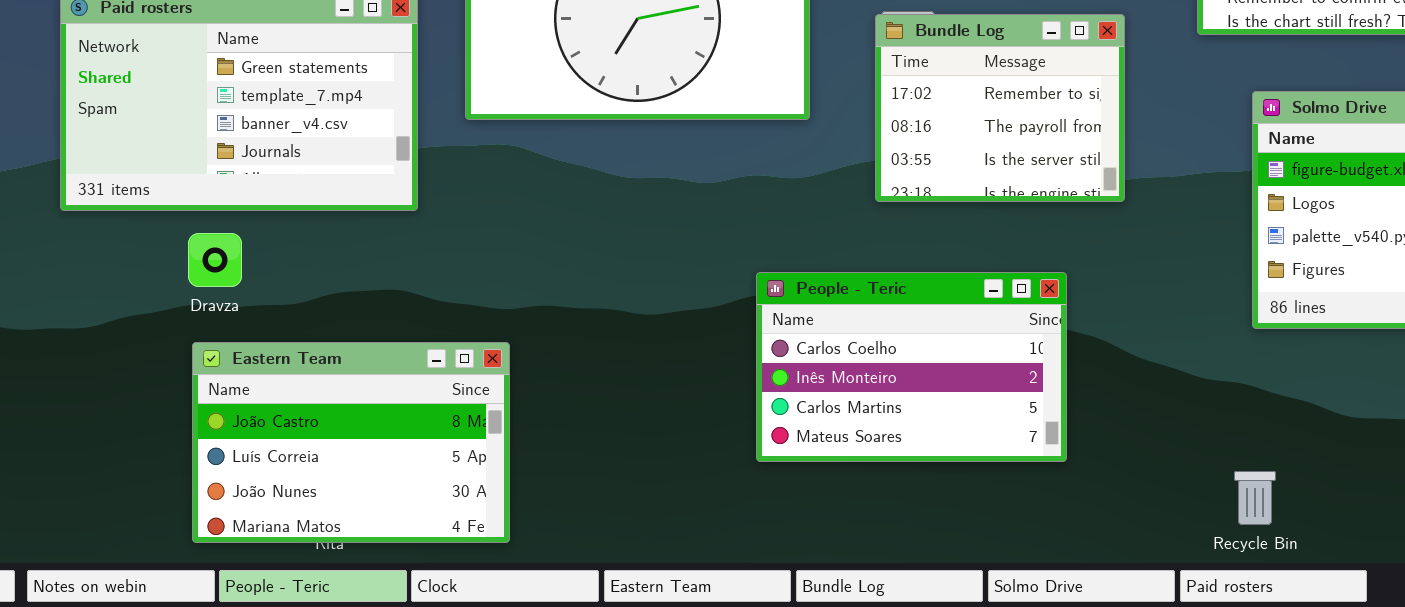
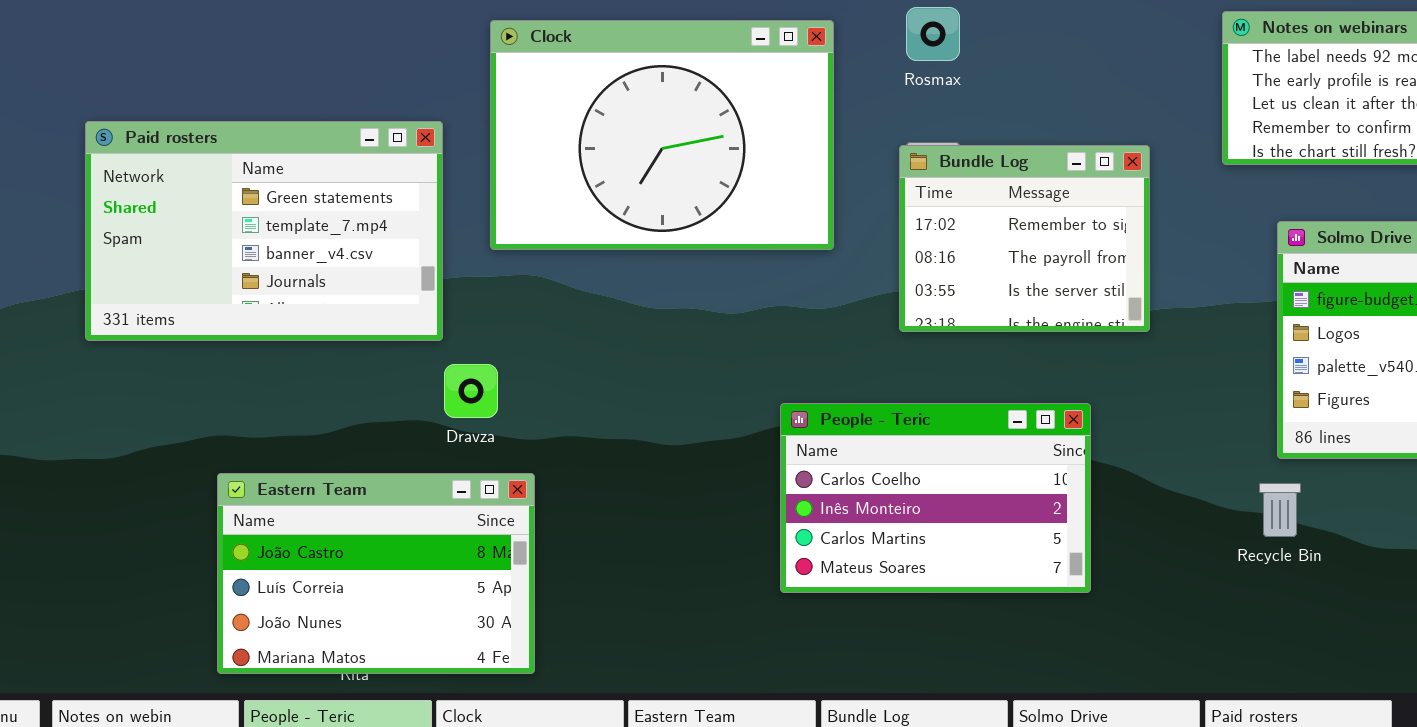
Dravza: [188,233,242,287] -> [444,364,498,418], moved
Recycle Bin: [1234,471,1276,525] -> [1259,483,1301,537], moved

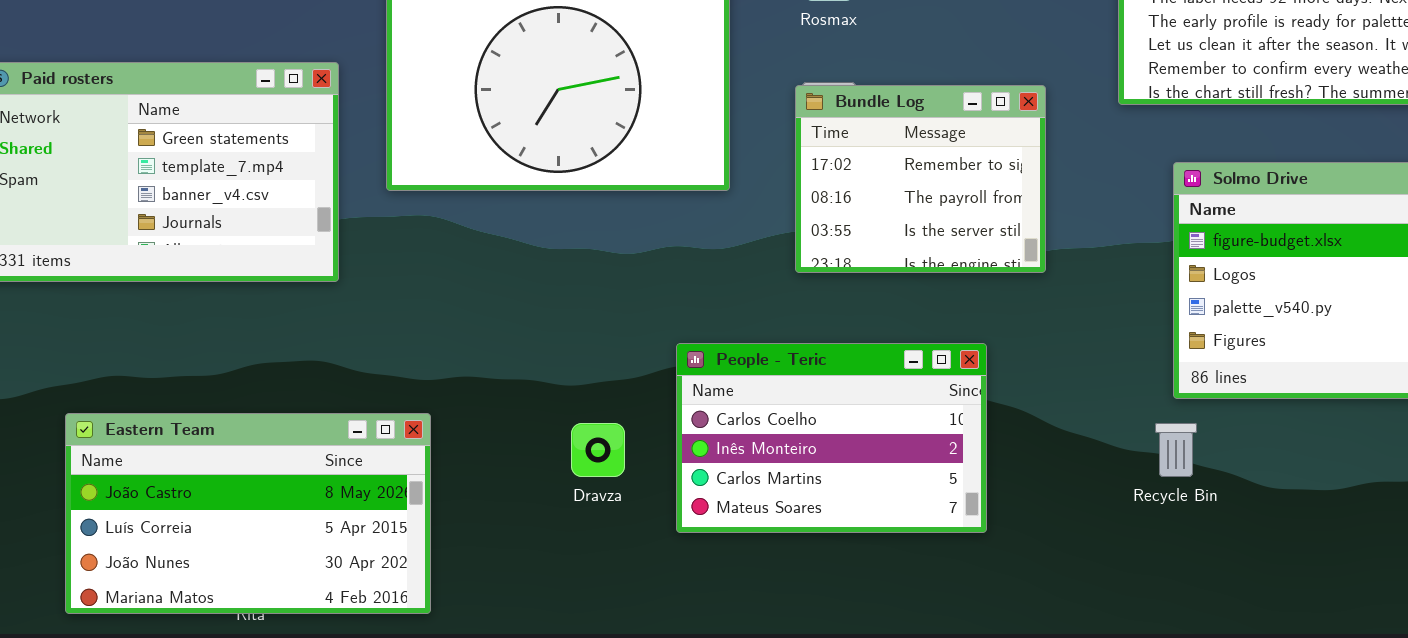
Dravza: [444,364,498,418] -> [571,423,625,477], moved
Eastern Team: [217,473,535,674] -> [65,413,431,614], resized

